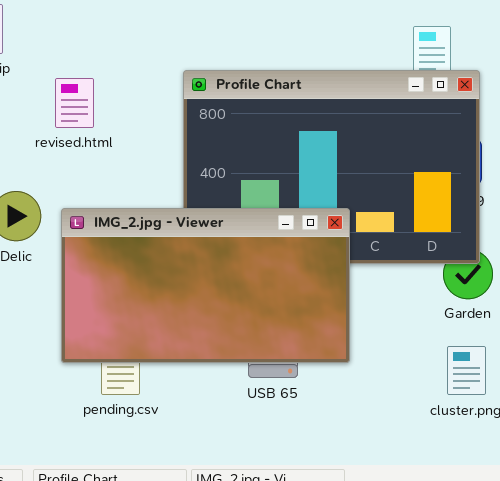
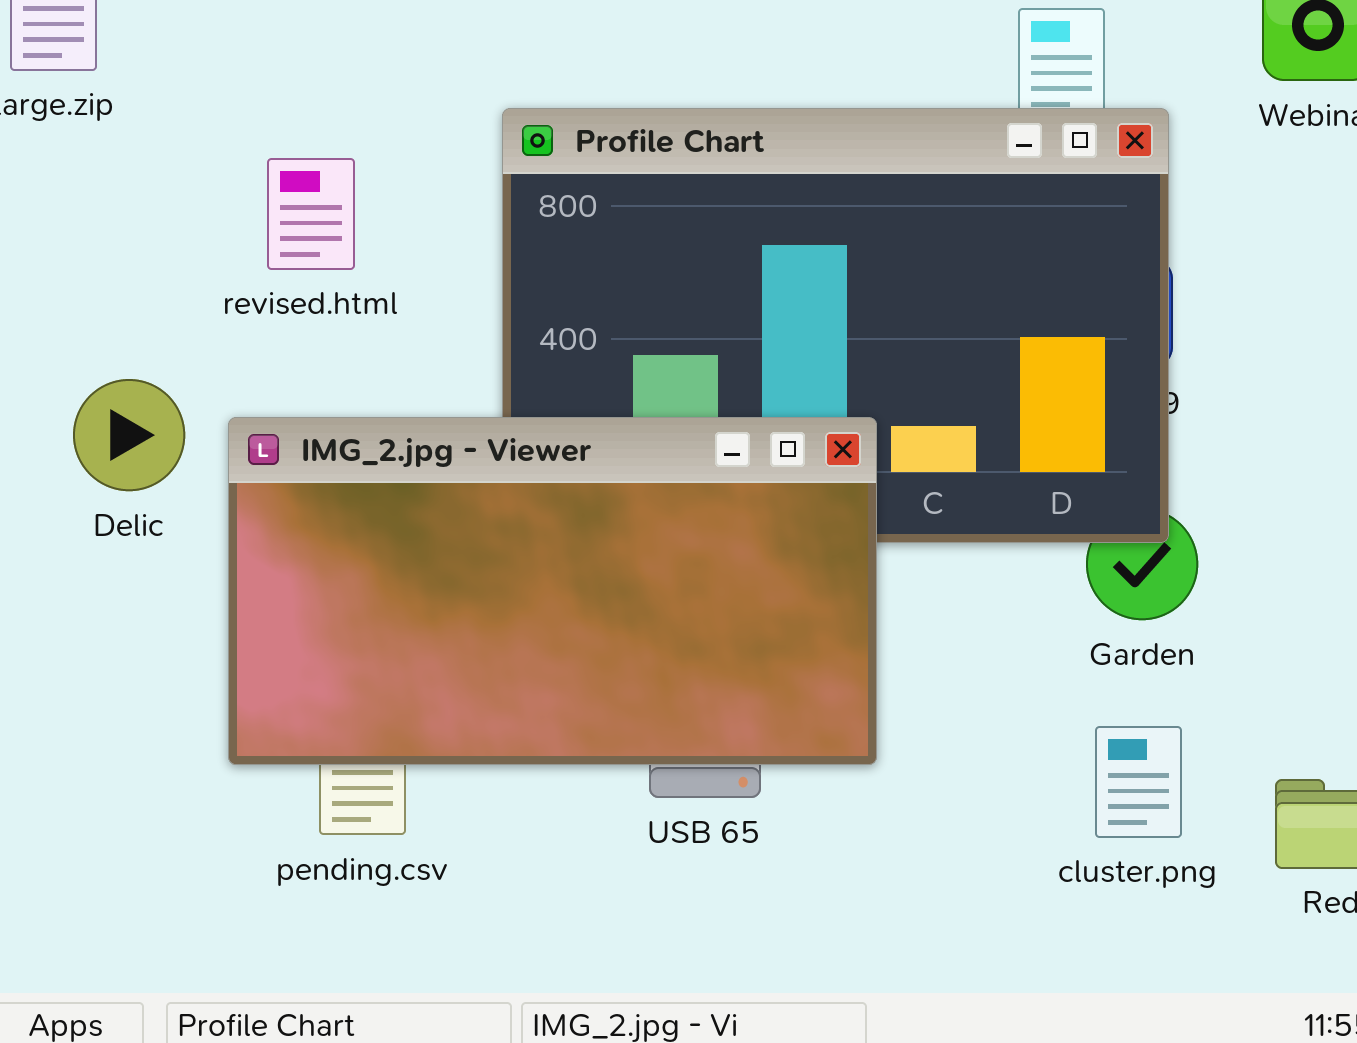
revised.html: [55,78,94,128] -> [267,158,355,270], moved

